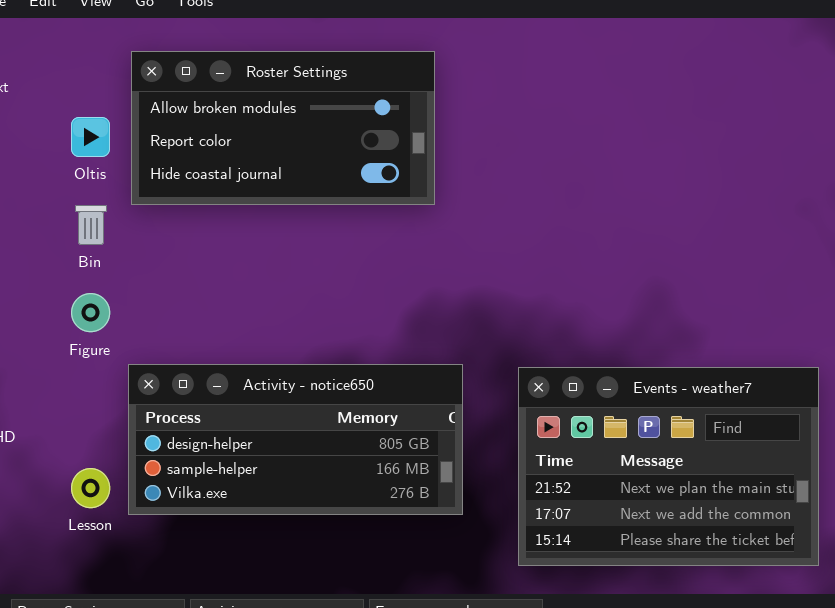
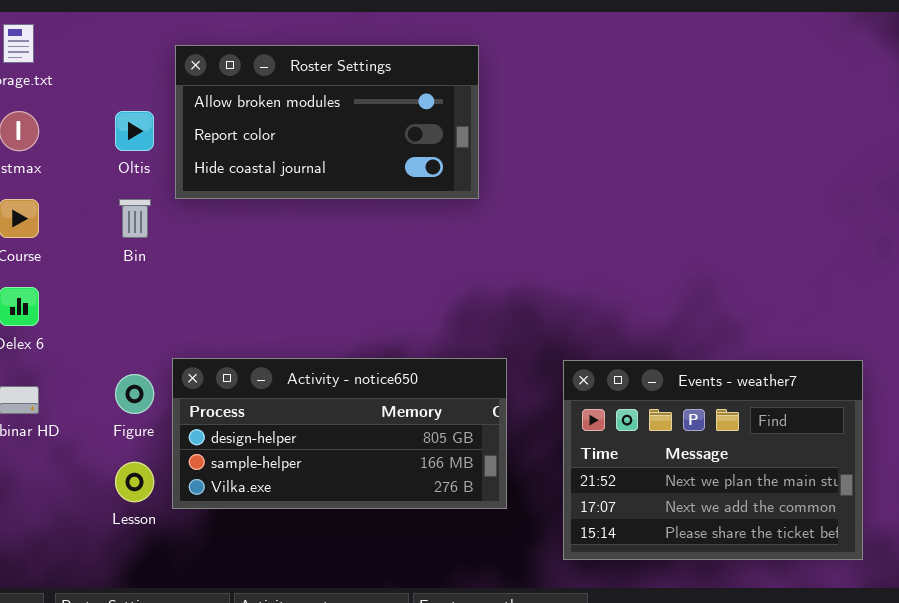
Figure: [71,293,110,332] -> [115,374,154,414], moved

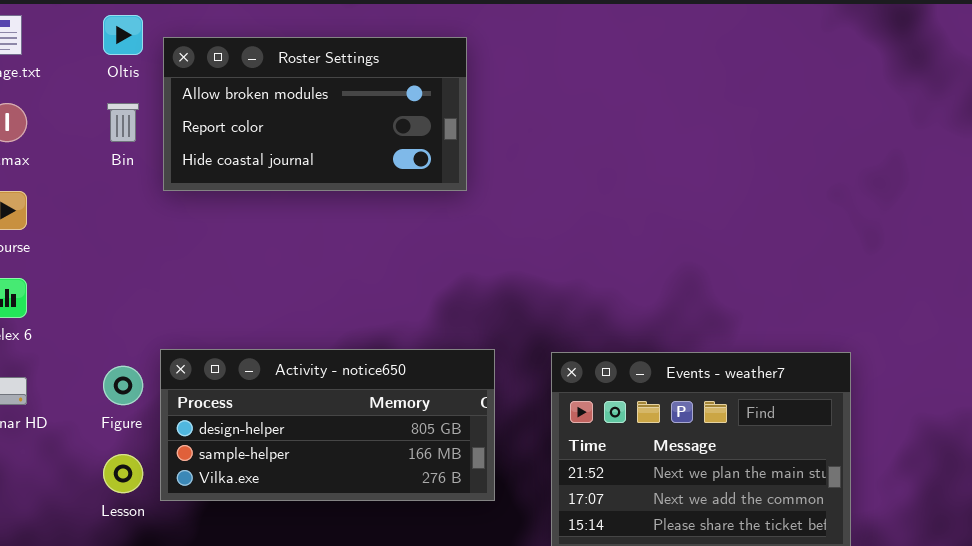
Oltis: [115,111,154,151] -> [103,15,143,55], moved
Bin: [119,199,151,238] -> [107,103,139,142], moved

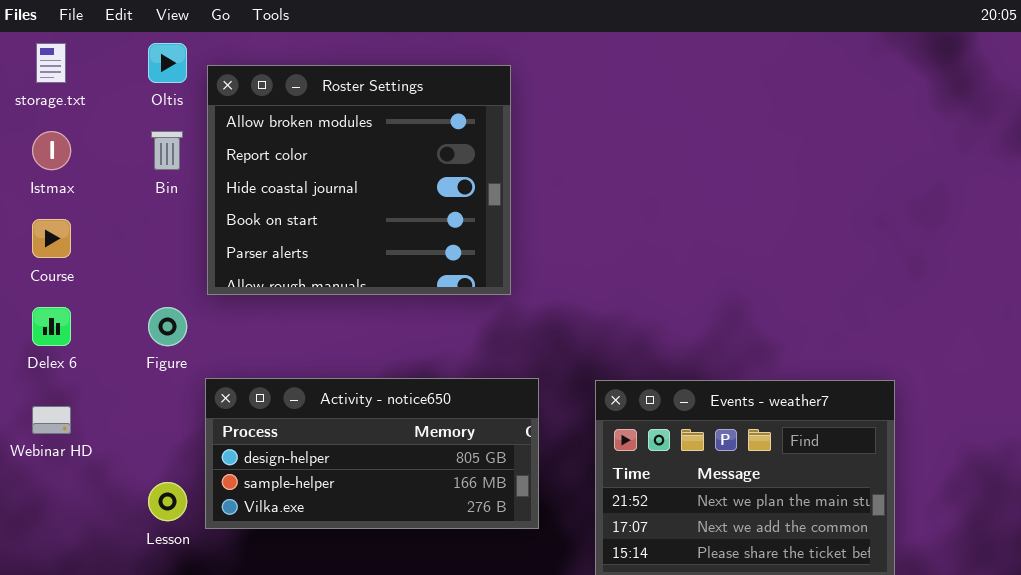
Roster Settings: [163,37,467,191] -> [207,65,511,295], resized
Figure: [103,366,143,405] -> [148,307,187,346], moved

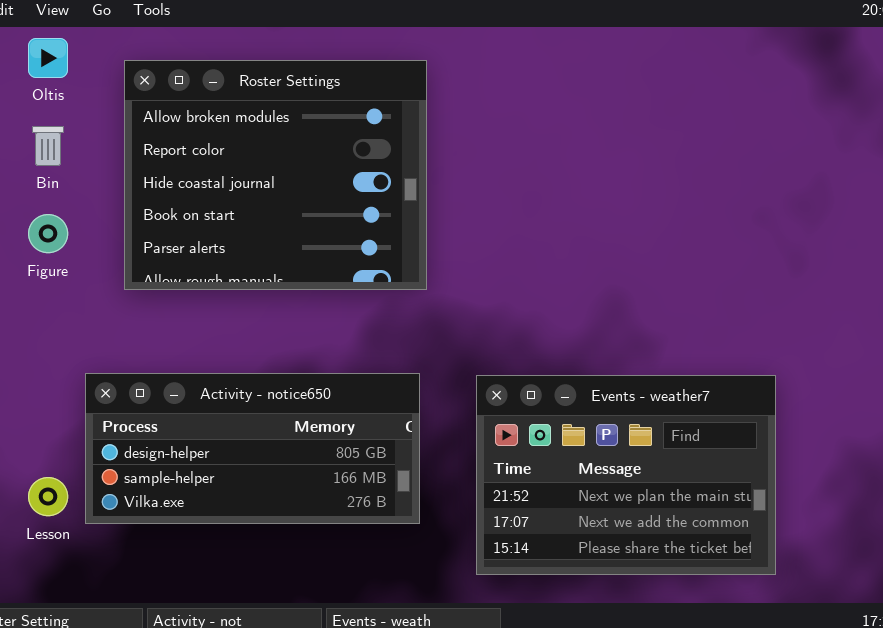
Roster Settings: [207,65,511,295] -> [124,60,427,290], moved
Figure: [148,307,187,346] -> [28,214,68,253], moved

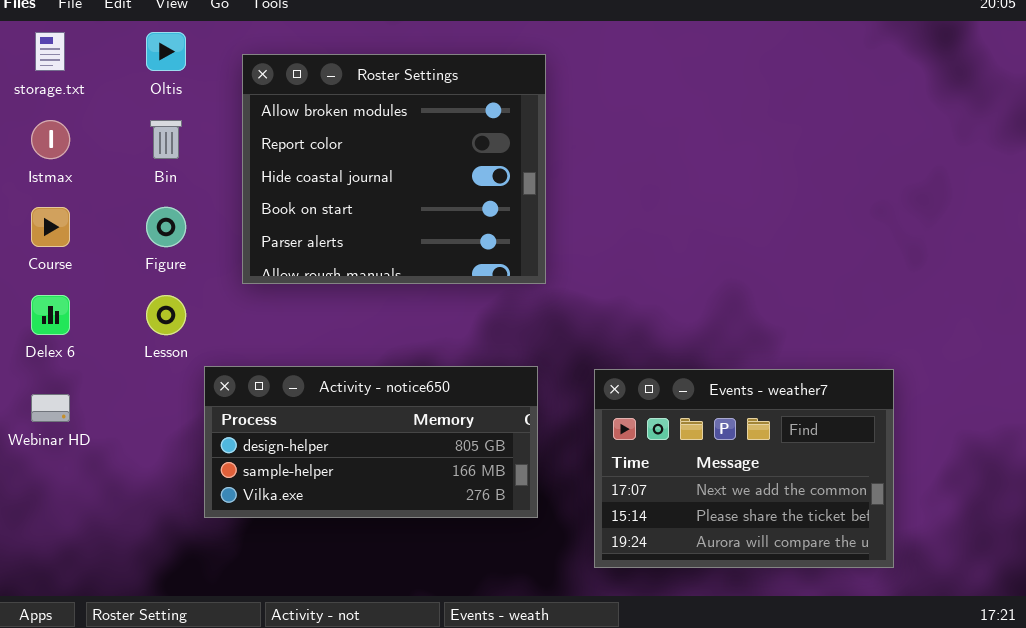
Events - weather7: [476,375,776,575] -> [594,369,894,568], scrolled down 1 row
Lesson: [28,477,68,516] -> [146,295,186,335], moved

